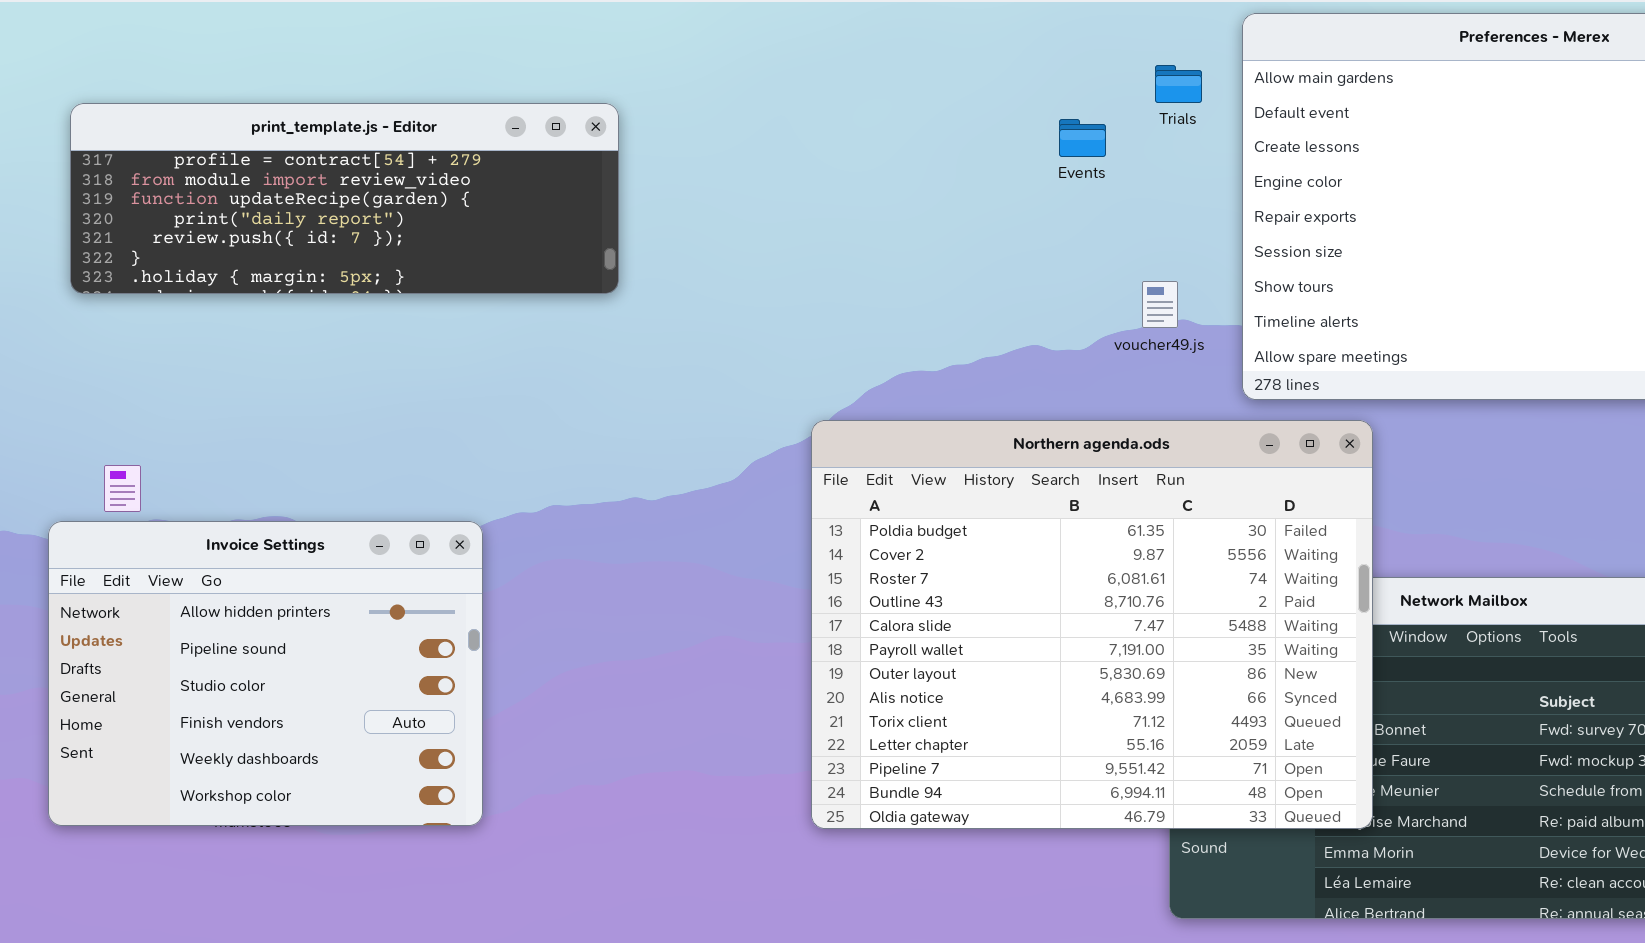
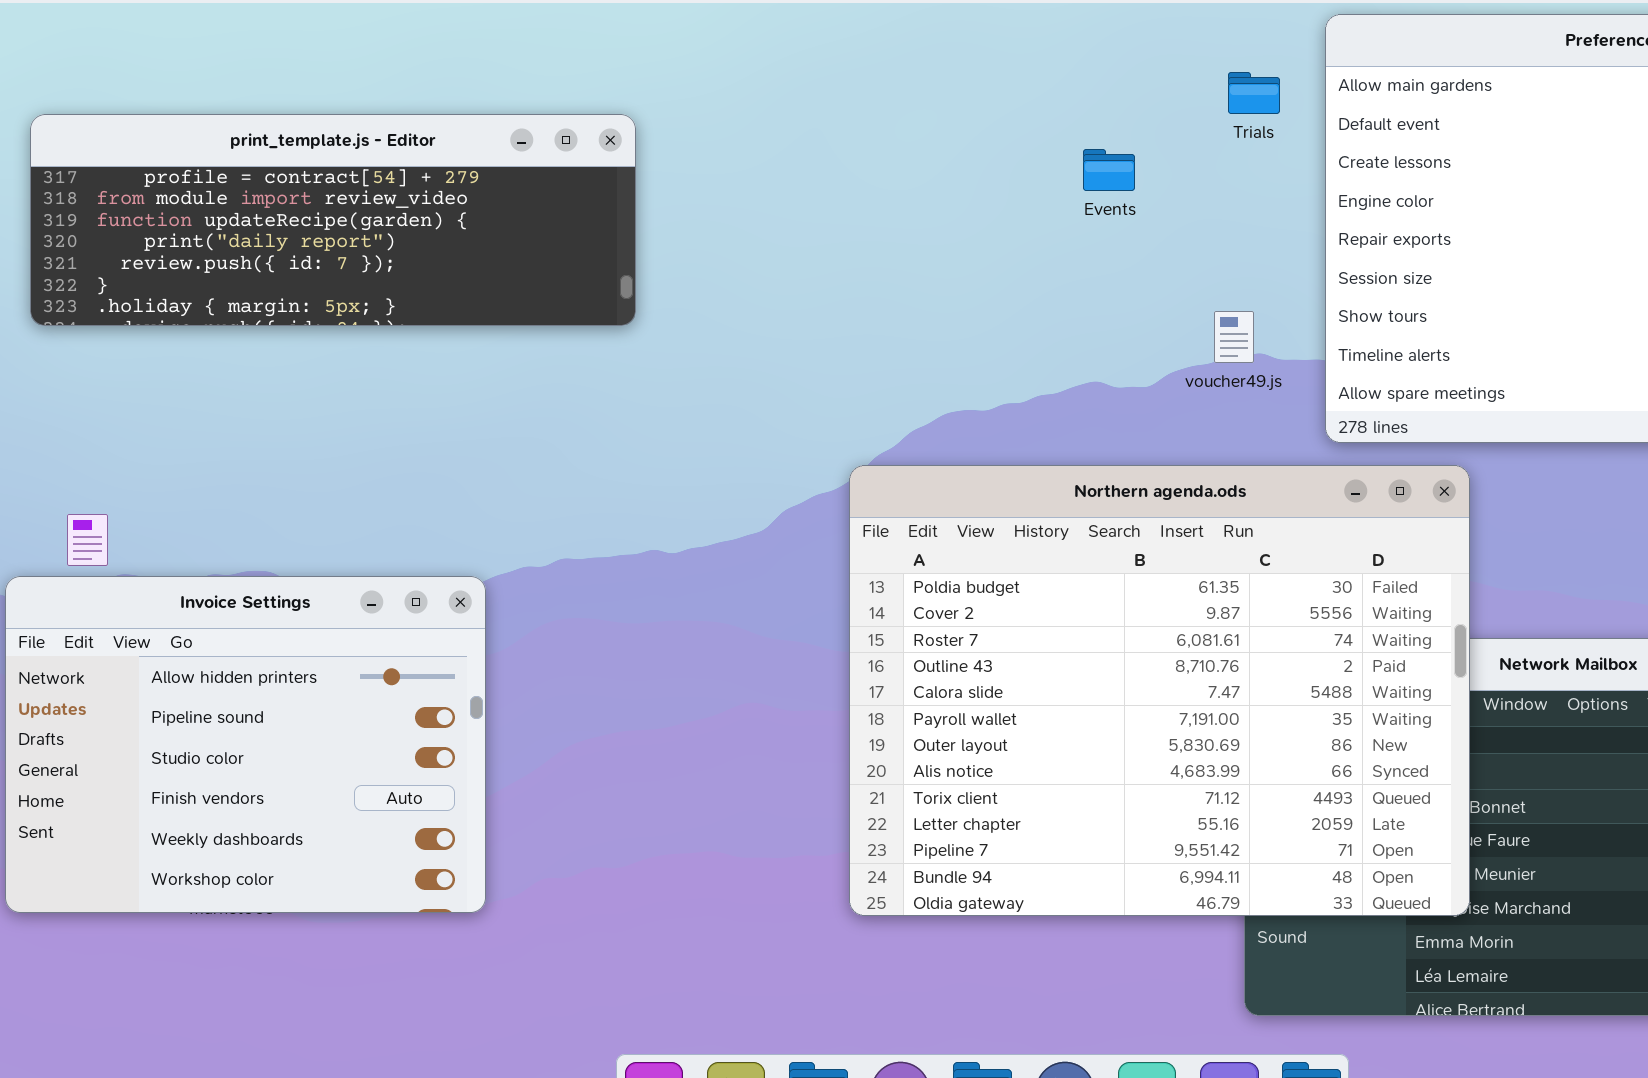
Events: [1059,119,1106,157] -> [1083,149,1135,191], moved

